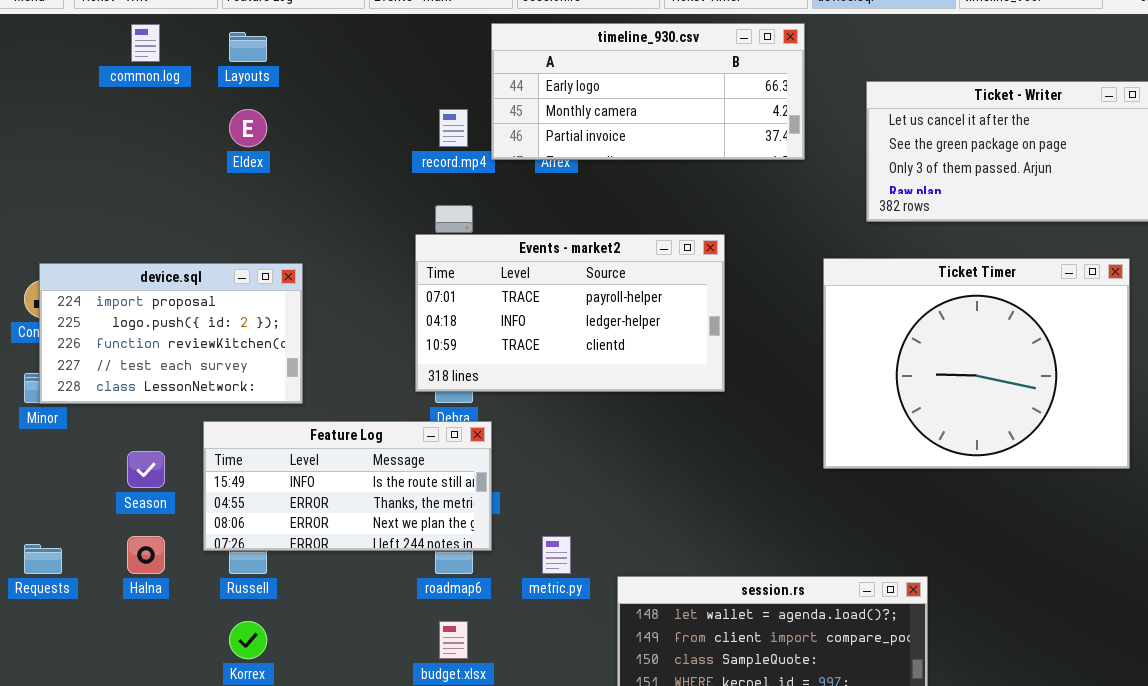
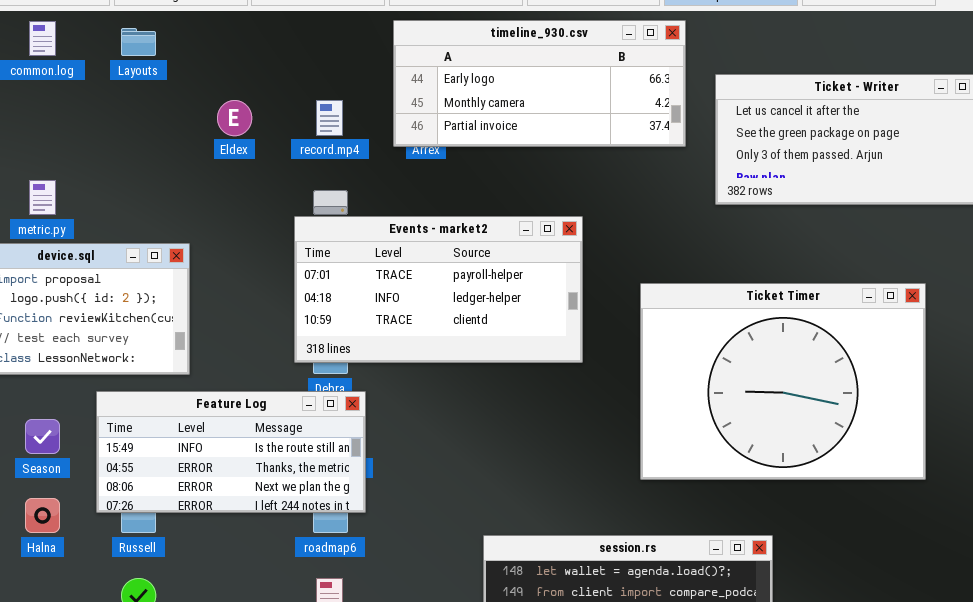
timeline_930.csv: [491,23,805,160] -> [393,20,686,147], moved
Eldex: [229,109,267,147] -> [217,100,252,136], moved
Ticket Timer: [823,258,1130,469] -> [640,283,926,480], moved
metric.py: [542,536,571,574] -> [29,180,56,215], moved

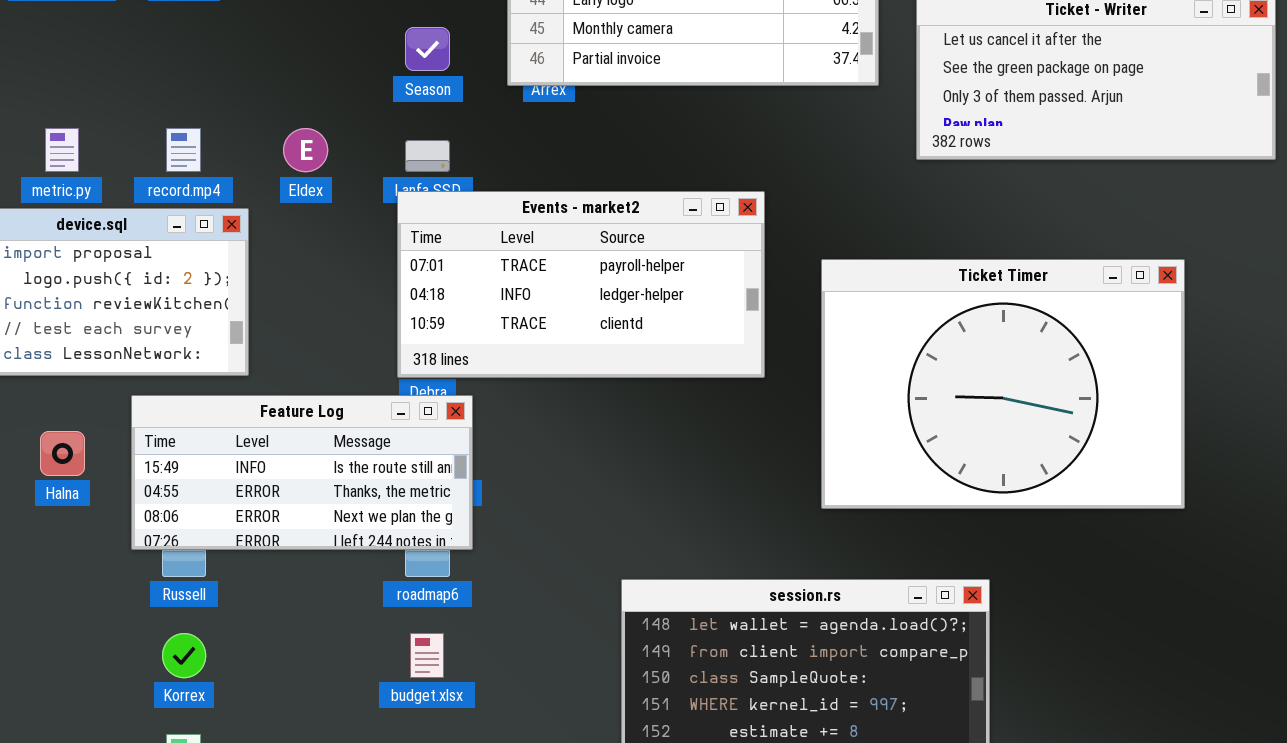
Eldex: [217,100,252,136] -> [283,128,328,172], moved
record.mp4: [316,100,343,136] -> [166,128,201,172], moved
Events - market2: [294,216,583,363] -> [397,191,765,378], moved
Season: [25,419,60,454] -> [405,27,450,71], moved
Halna: [25,498,60,533] -> [40,431,85,476], moved

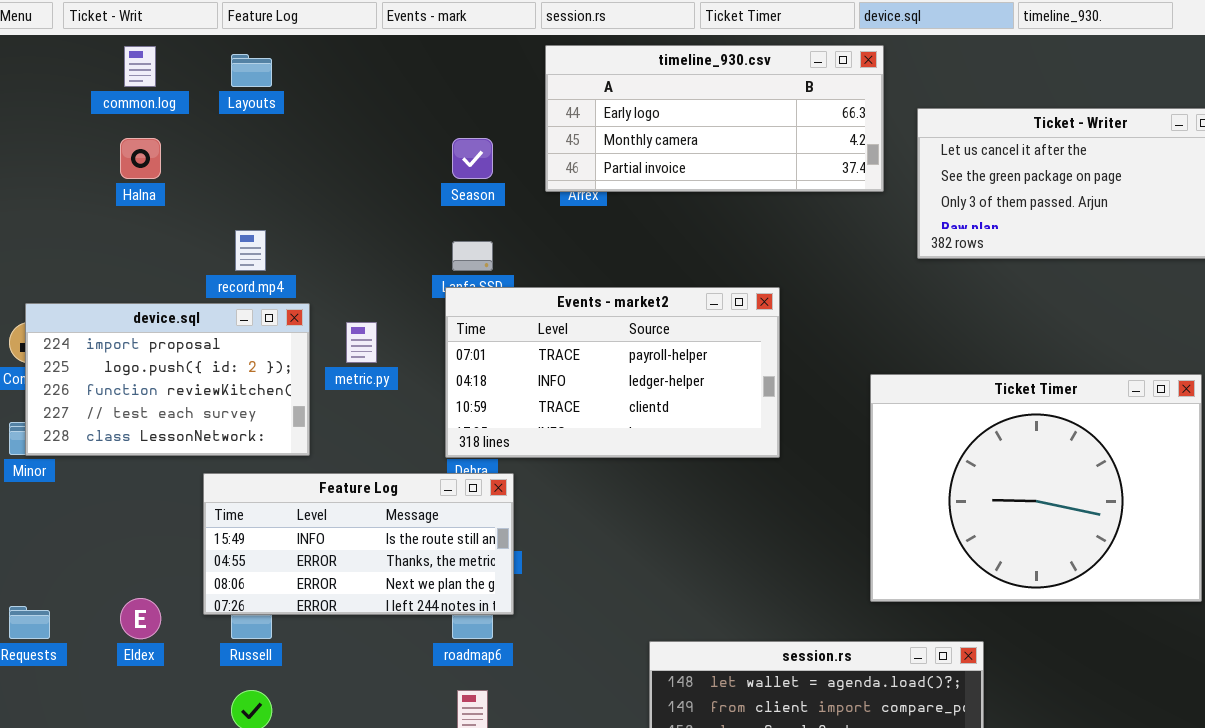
metric.py: [45,128,79,172] -> [346,322,377,363], moved
Eldex: [283,128,328,172] -> [120,598,161,639], moved
Ticket Timer: [821,259,1185,509] -> [870,374,1202,602], moved
Halna: [40,431,85,476] -> [120,138,161,179], moved

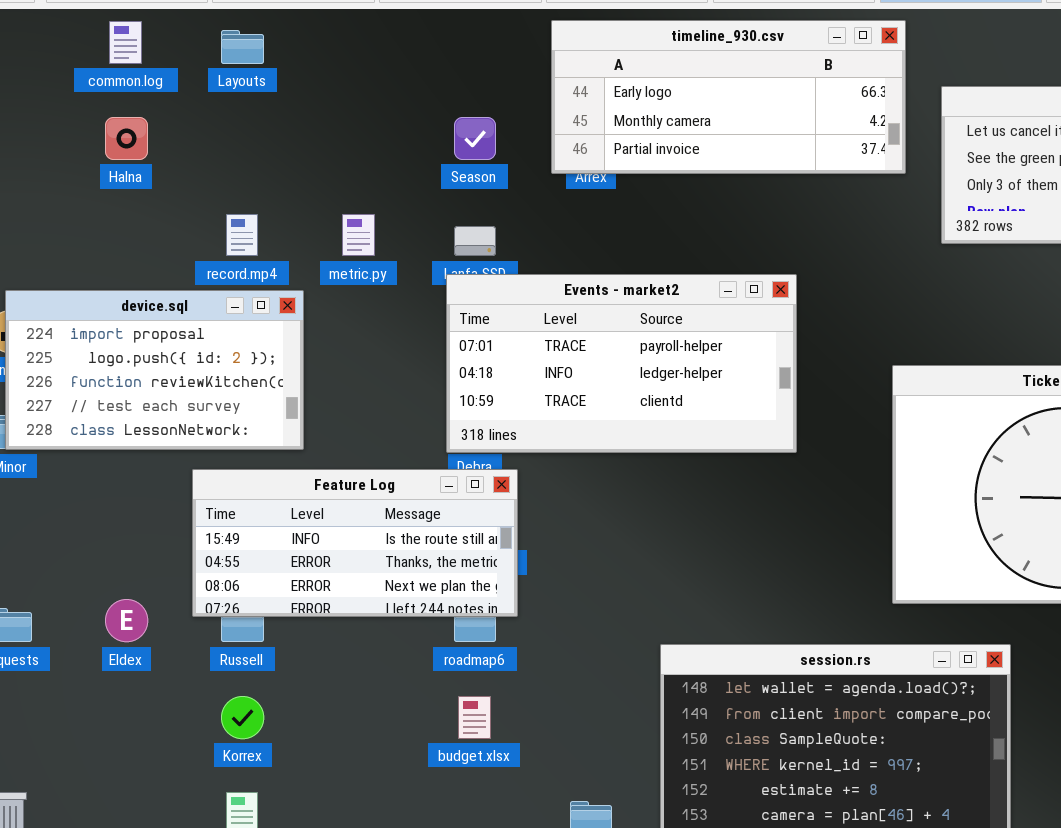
metric.py: [346,322,377,363] -> [342,214,375,256], moved

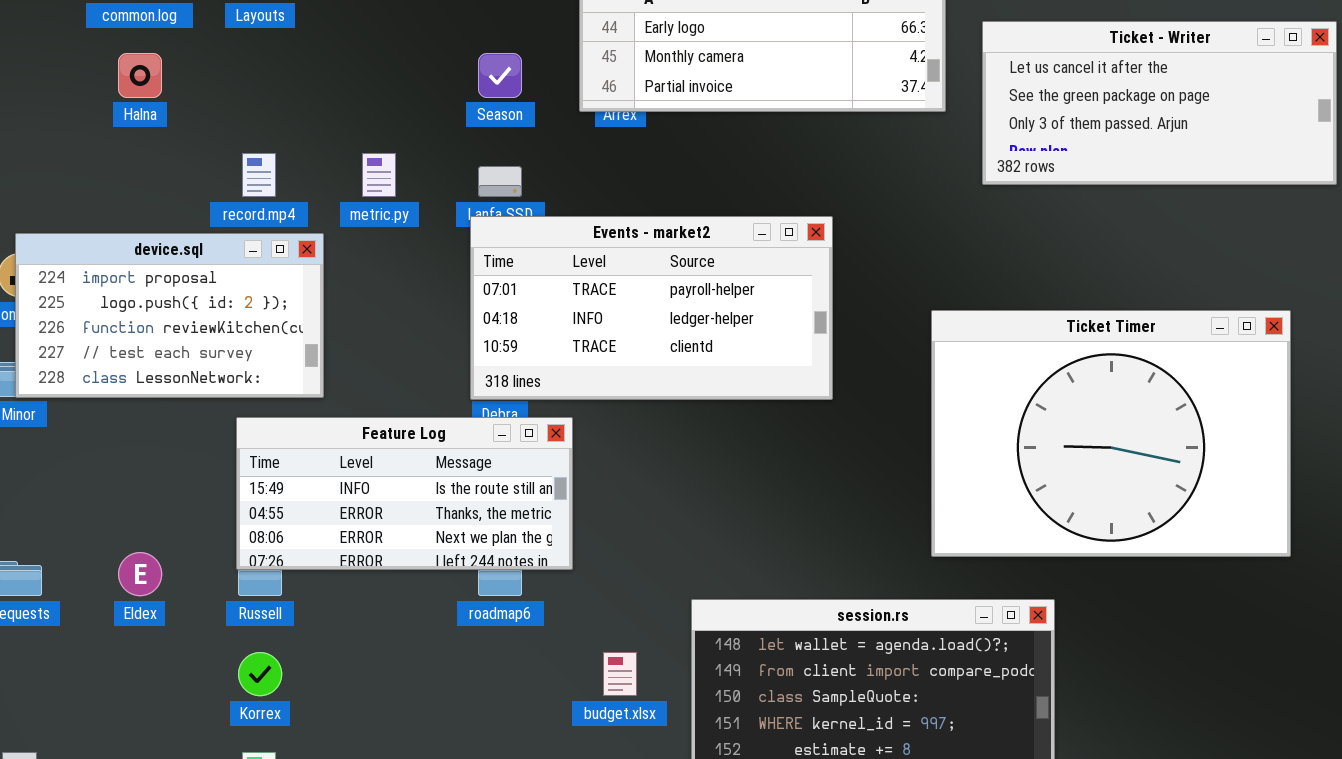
Feature Log: [192,469,518,617] -> [236,417,573,570], moved
budget.xlsx: [458,696,491,739] -> [603,652,637,696], moved

